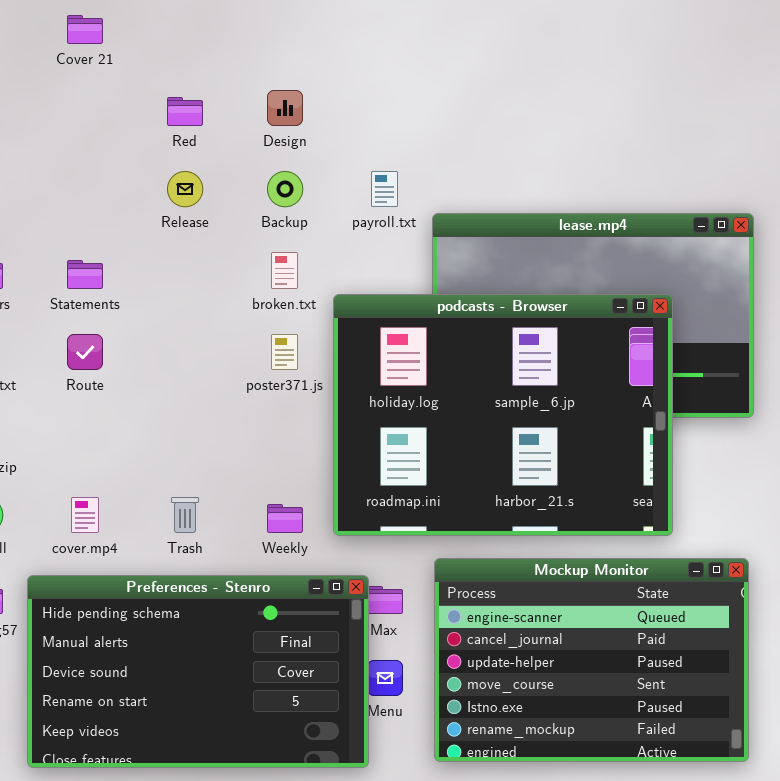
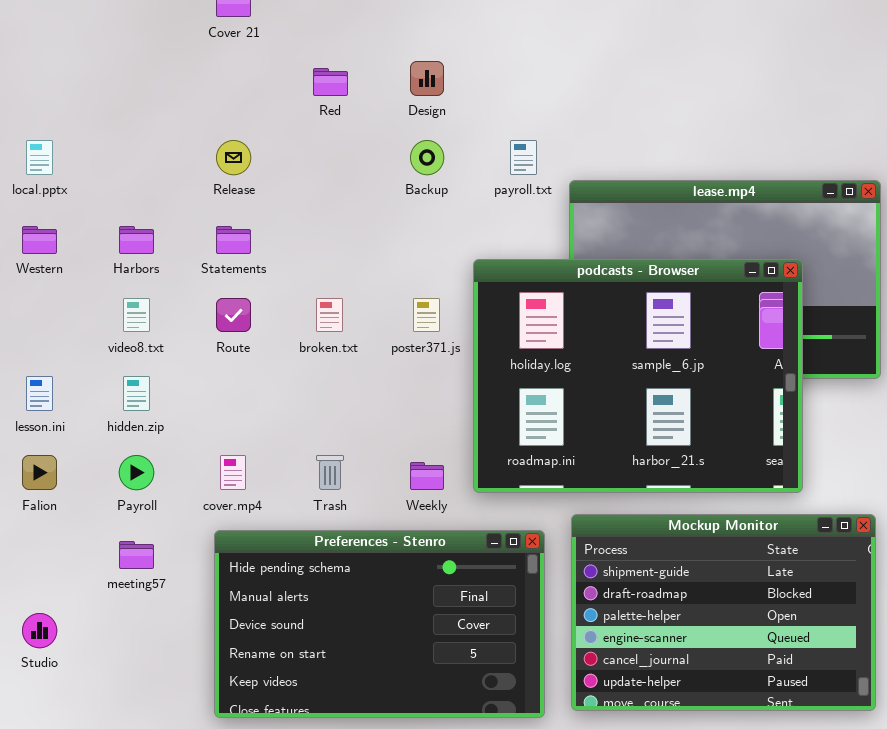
Release: [167,171,203,207] -> [216,140,251,175], moved
broken.txt: [271,252,298,289] -> [316,298,343,332], moved
Mockup Monitor: [434,558,749,762] -> [571,514,876,711], scrolled up 3 rows
Preferences - Stenro: [27,575,369,768] -> [214,530,545,718], moved

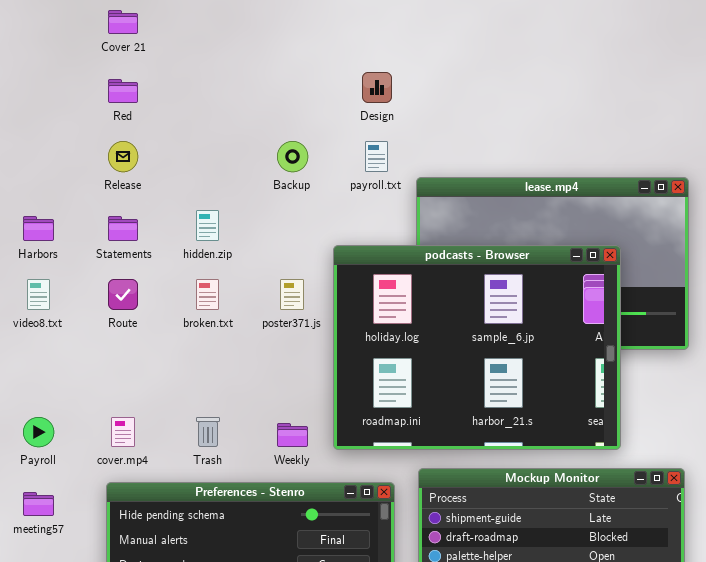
Design: [410,61,444,96] -> [362,72,392,103], moved
Red: [313,68,348,96] -> [108,79,138,103], moved
hidden.zip: [123,376,150,411] -> [196,210,219,241], moved

